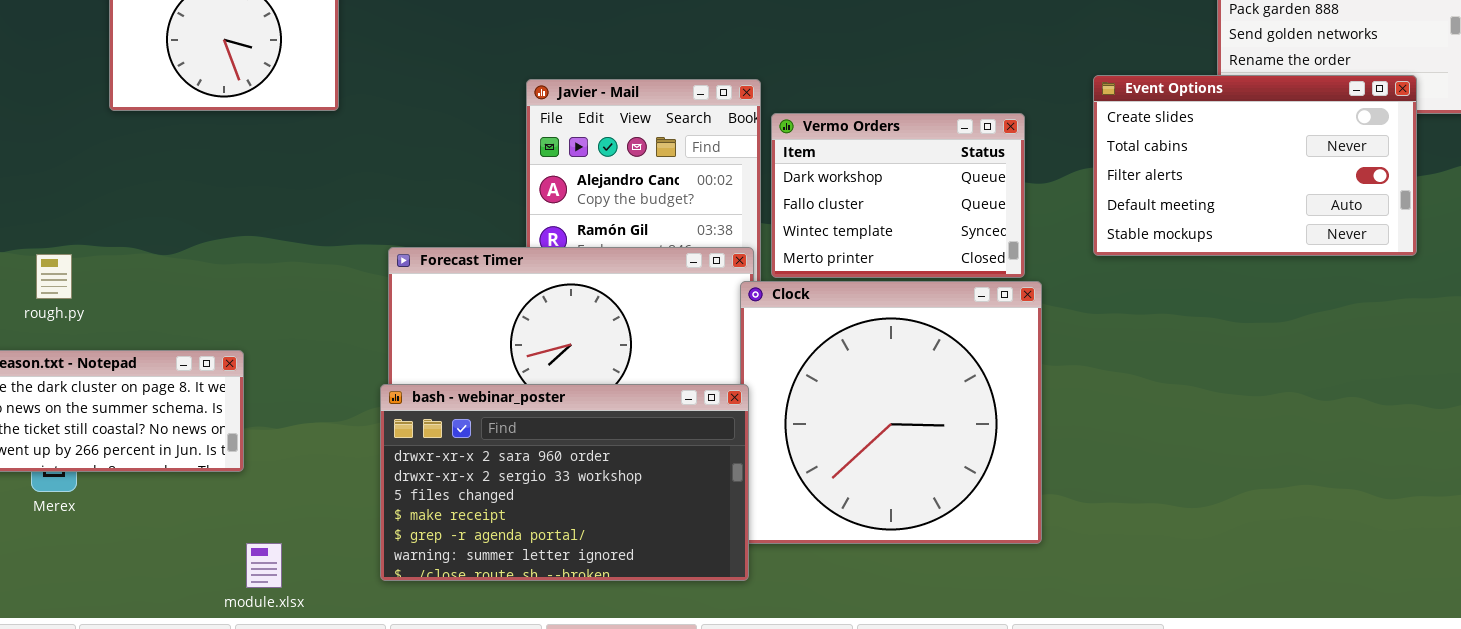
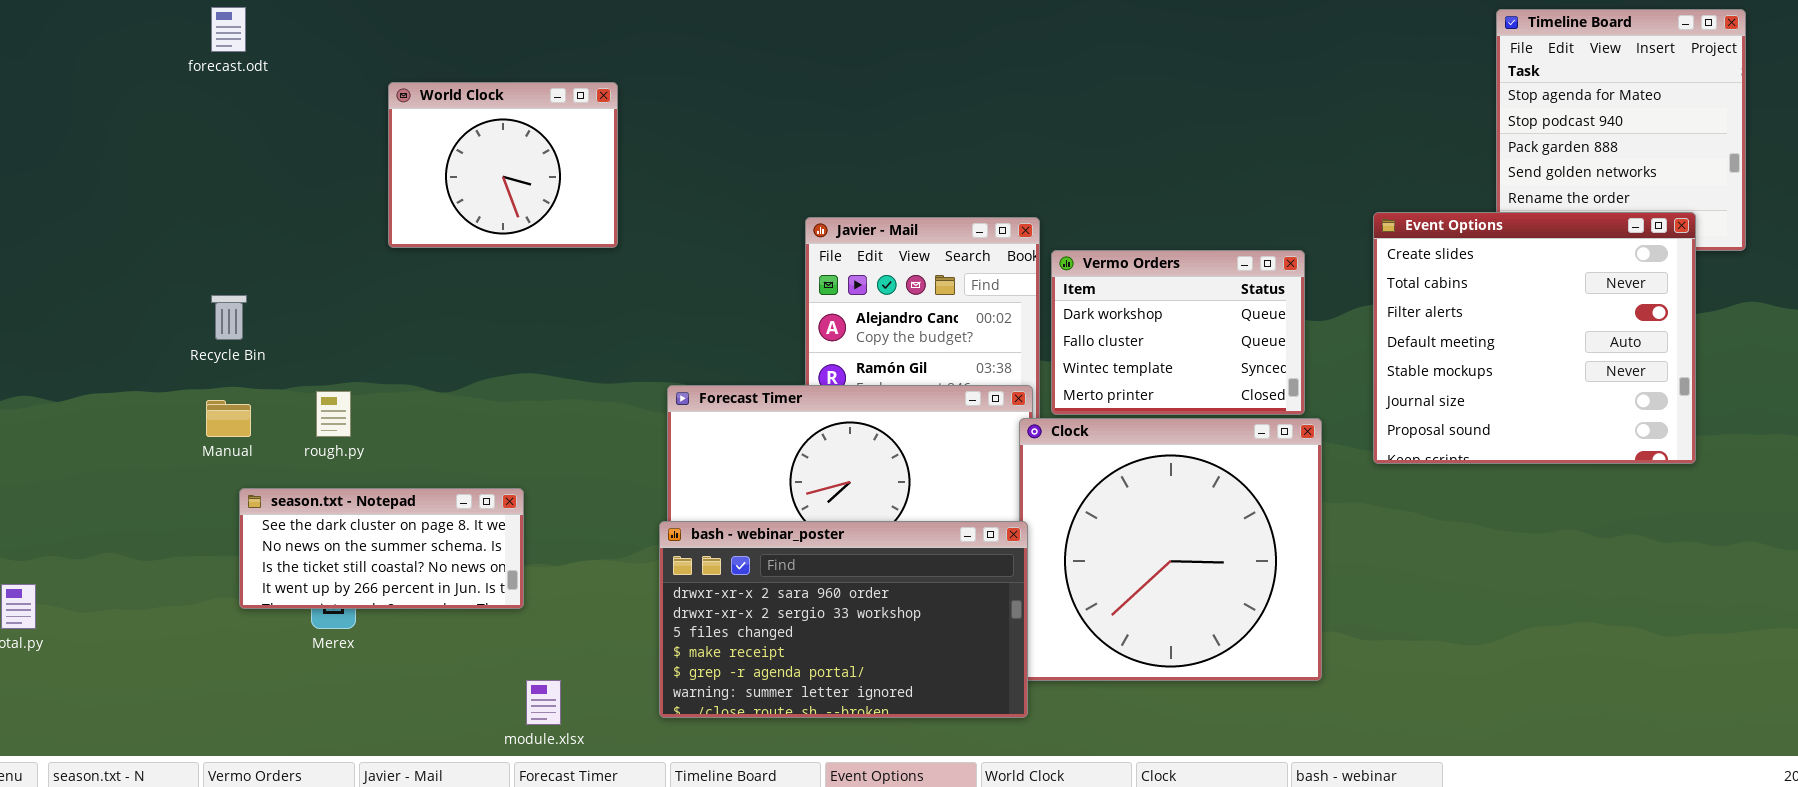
Event Options: [1093,75,1417,256] -> [1373,212,1696,464], resized

